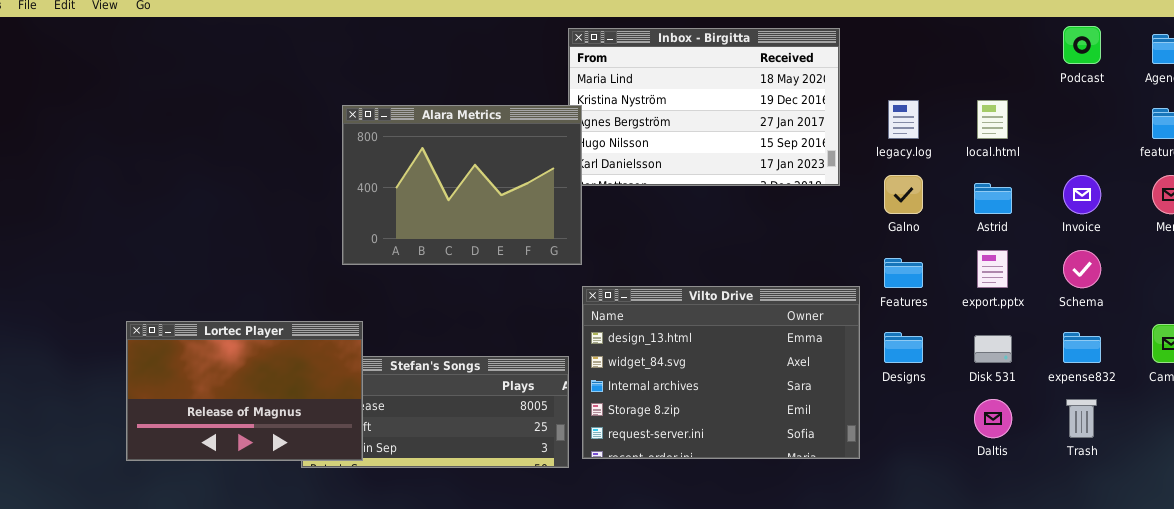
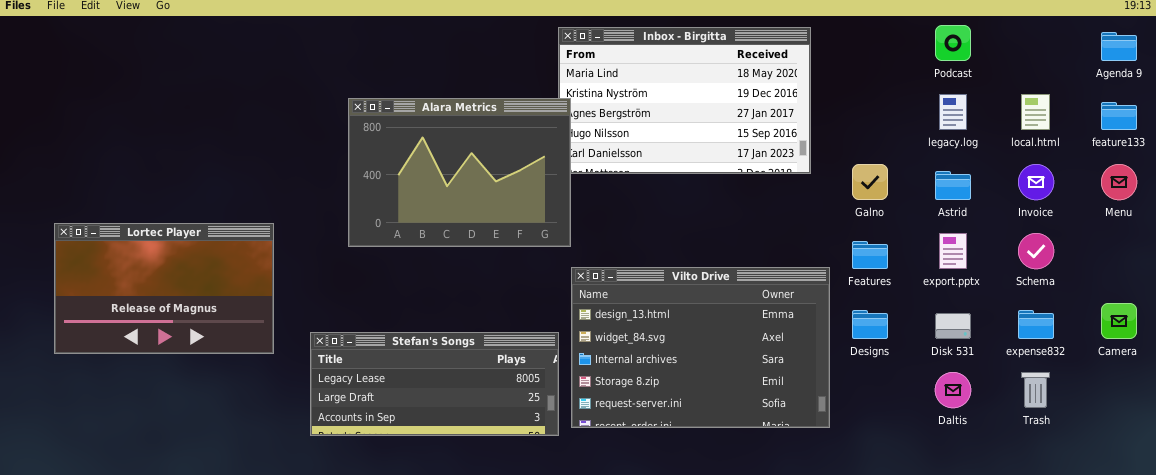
Podcast: [1063,26,1101,64] -> [935,25,971,61], moved
legacy.log: [888,100,919,139] -> [939,94,967,130], moved
local.html: [977,100,1008,139] -> [1021,94,1050,130], moved
Lortec Player: [126,321,363,461] -> [54,223,274,354], moved

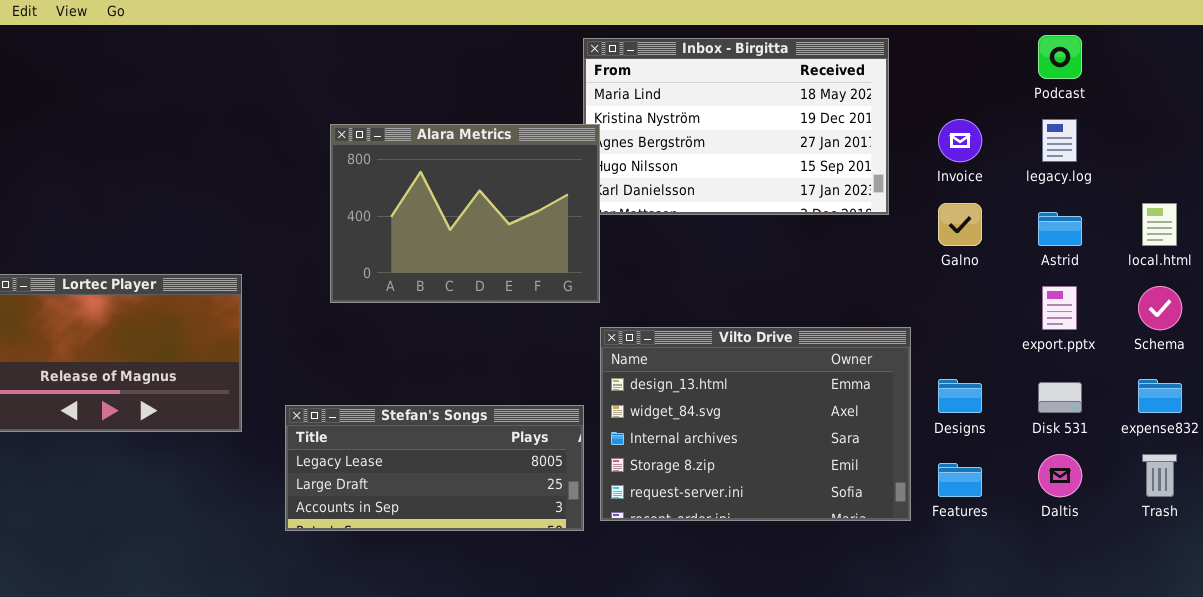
local.html: [1021,94,1050,130] -> [1142,203,1177,246], moved
Invoice: [1018,164,1054,200] -> [938,119,982,162], moved
Features: [852,241,888,269] -> [938,463,982,497], moved

